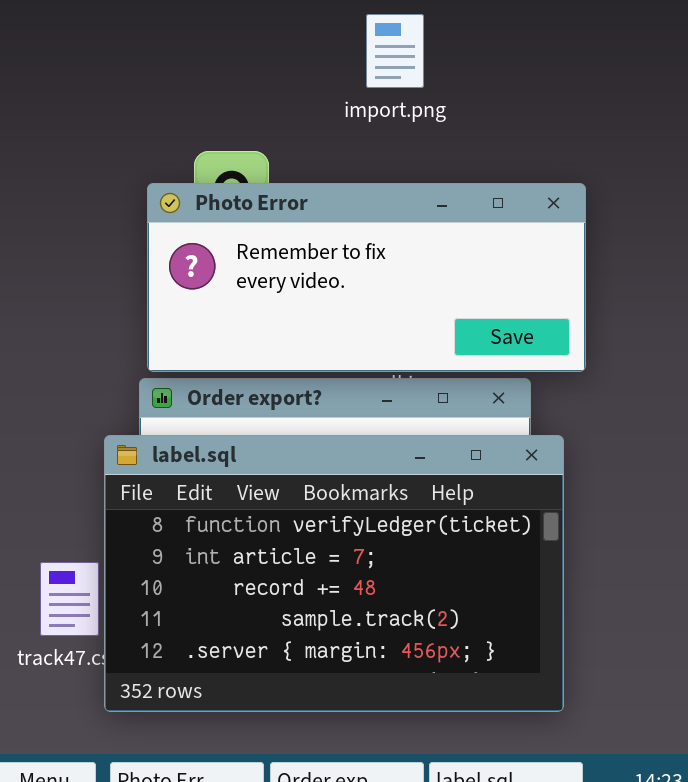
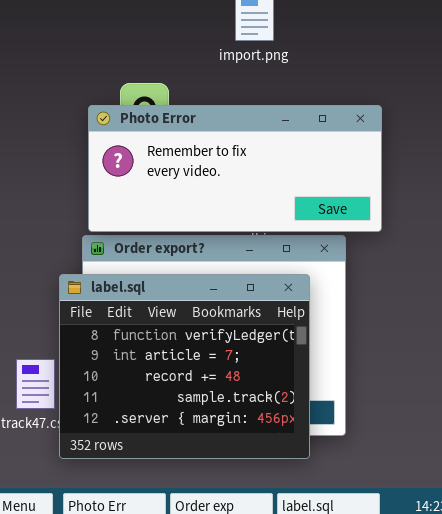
label.sql: [104,435,564,712] -> [59,274,310,459], resized

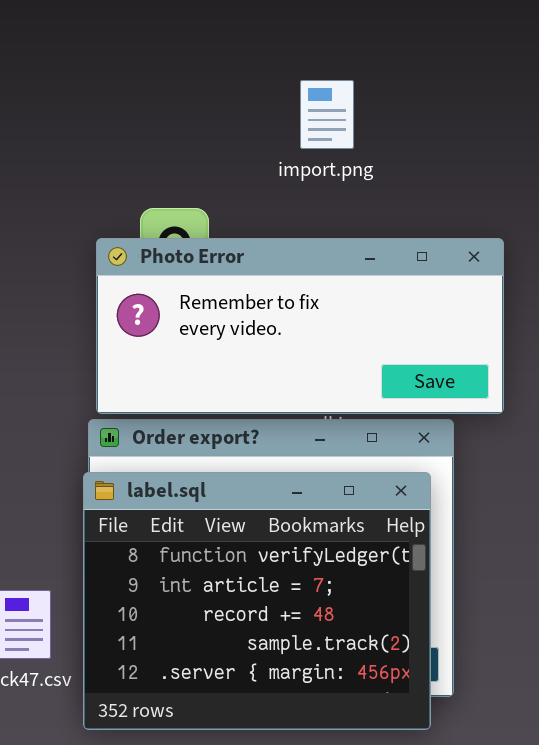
label.sql: [59,274,310,459] -> [83,472,431,730], moved

